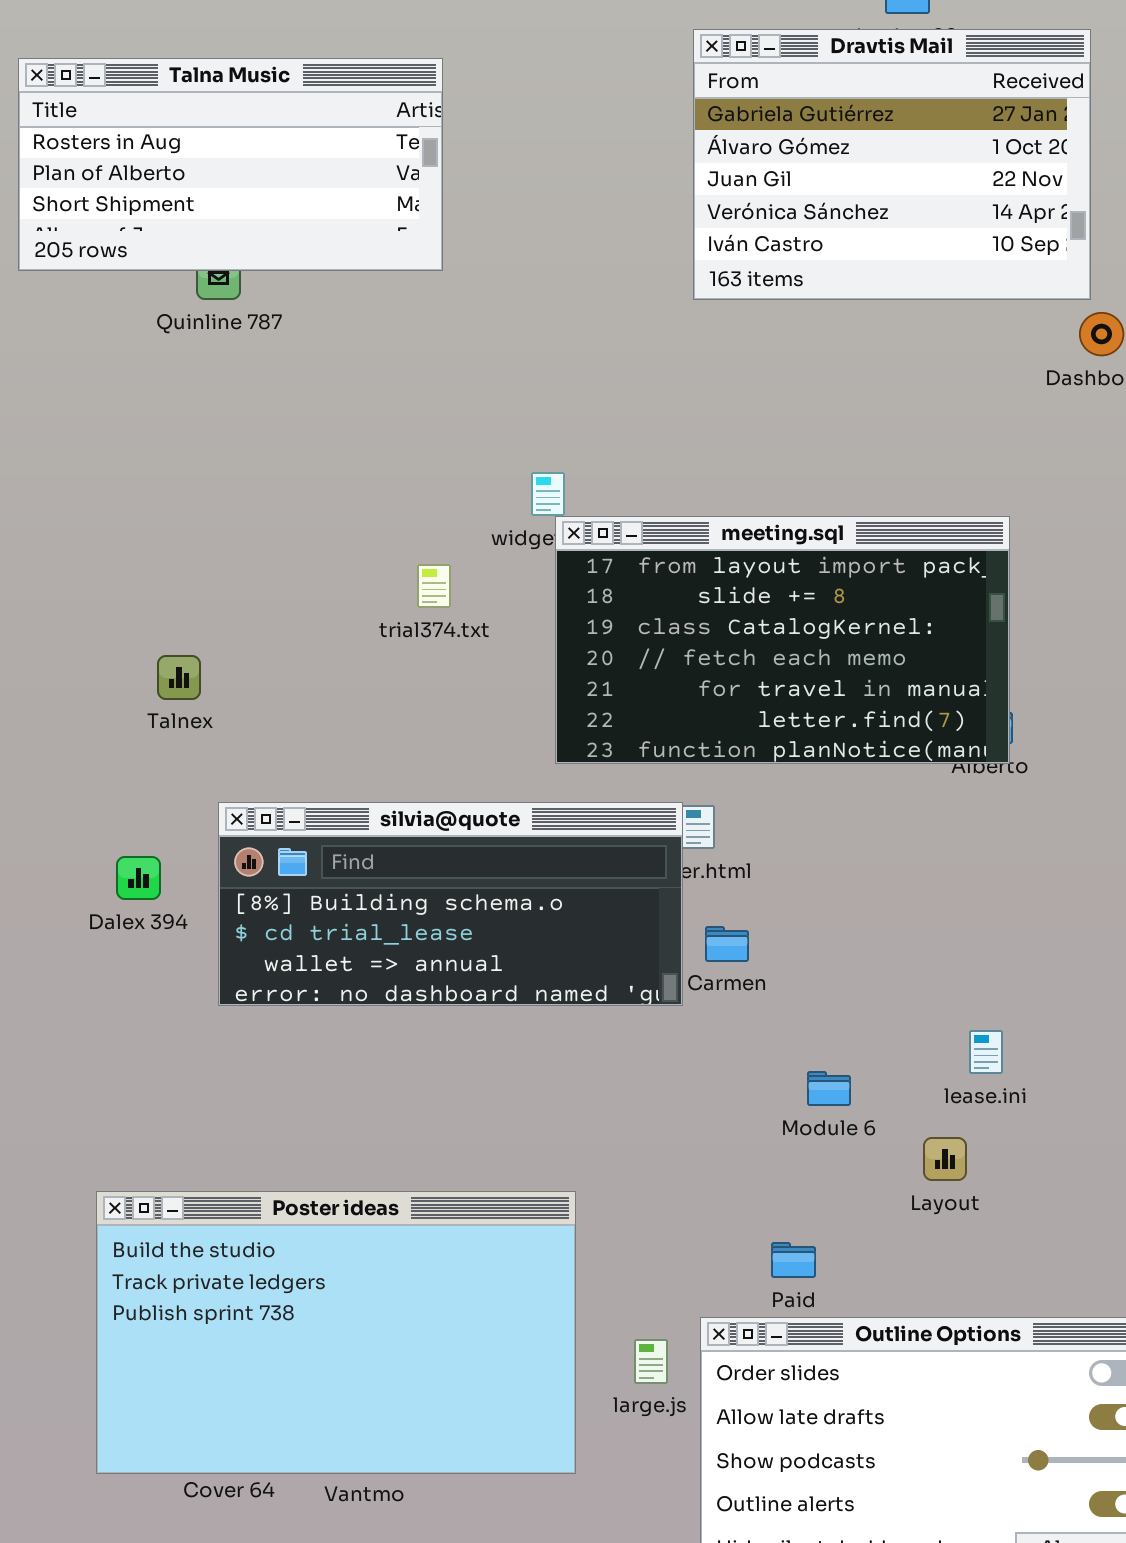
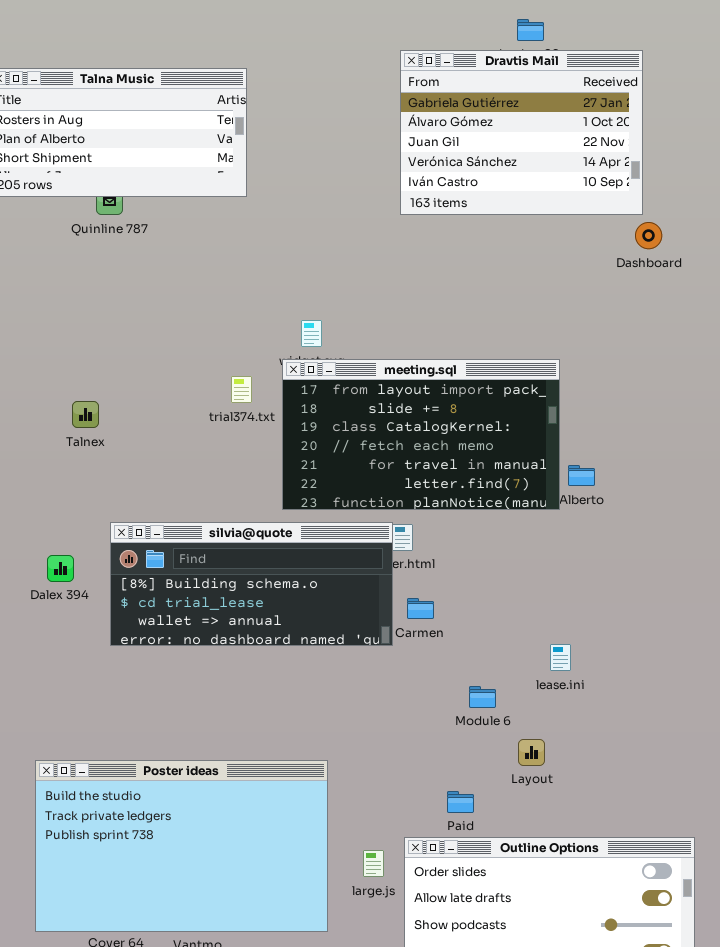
meeting.sql: [555,516,1010,764] -> [282,359,560,510], moved
Talnex: [157,655,201,700] -> [72,401,99,428], moved
lease.ini: [969,1030,1003,1074] -> [550,644,571,671], moved
Layout: [923,1137,967,1181] -> [518,739,545,766], moved

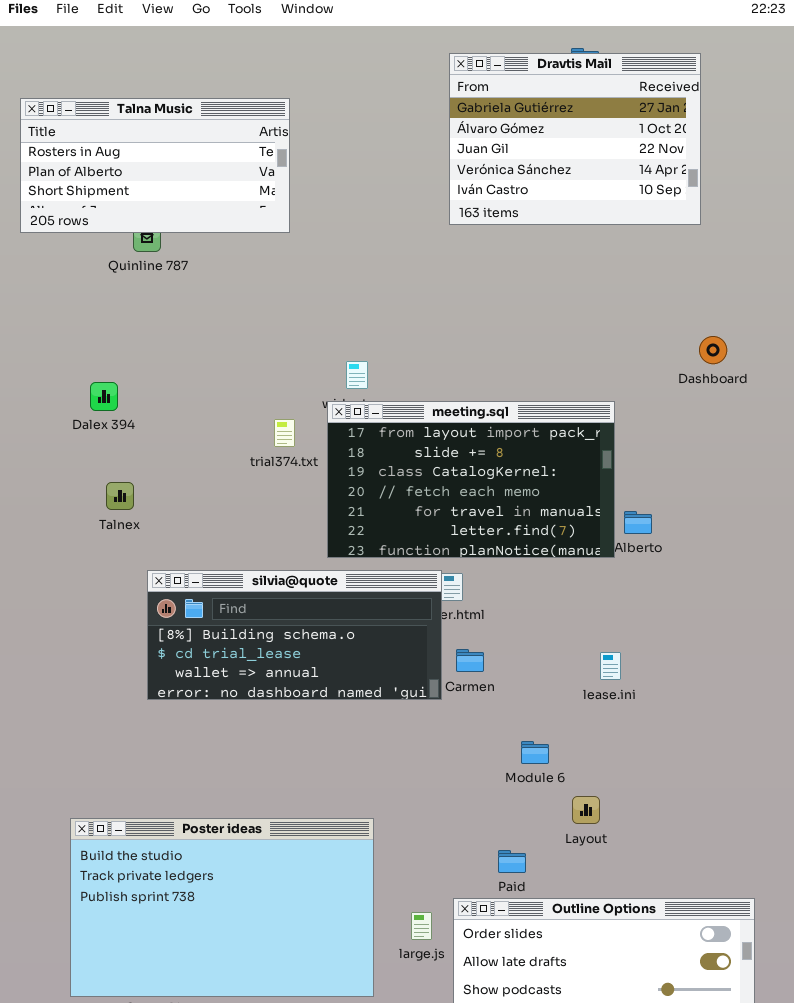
Dravtis Mail: [400,50,643,215] -> [449,53,701,225], moved
Dashboard: [635,222,662,249] -> [699,336,727,364], moved
Talnex: [72,401,99,428] -> [106,482,134,510], moved
Dalex 394: [47,555,74,582] -> [90,382,118,411], moved
lease.ini: [550,644,571,671] -> [600,652,621,680], moved

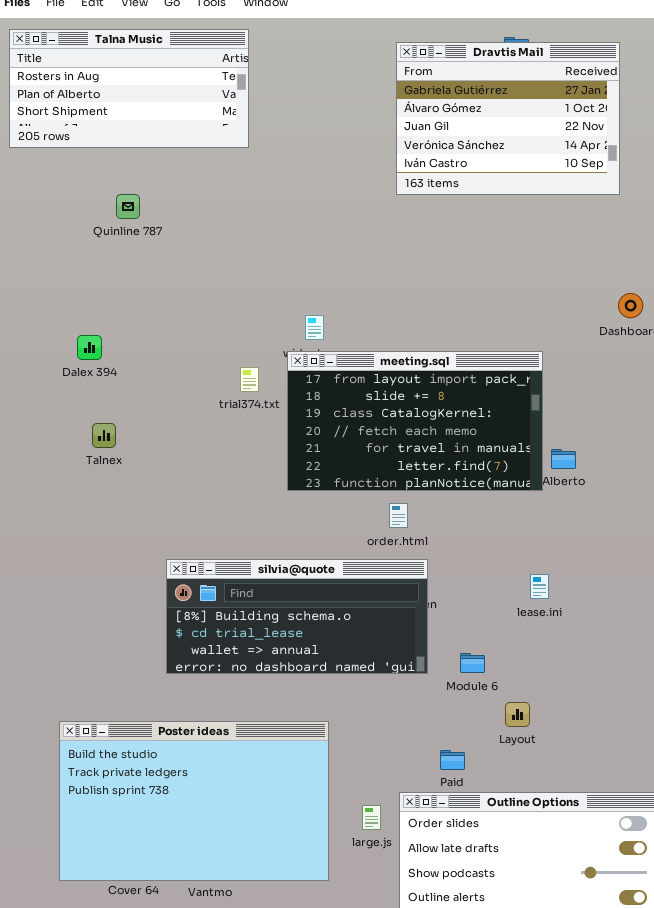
Talna Music: [20,98,290,233] -> [9,29,249,148], moved
silvia@quote: [147,570,442,700] -> [166,559,428,674], moved

